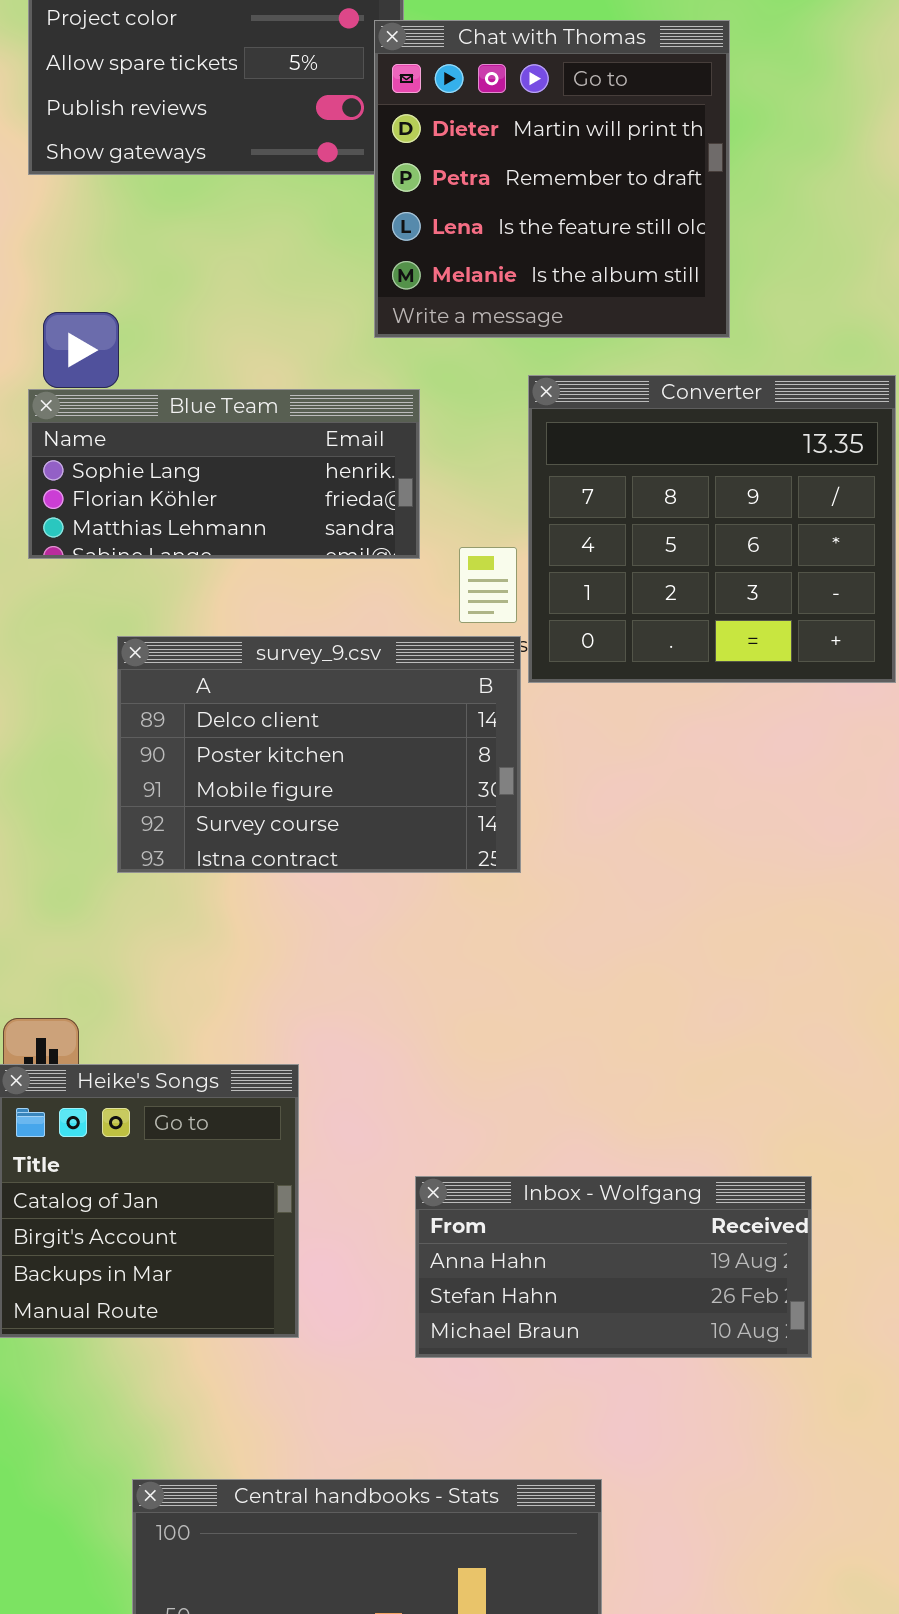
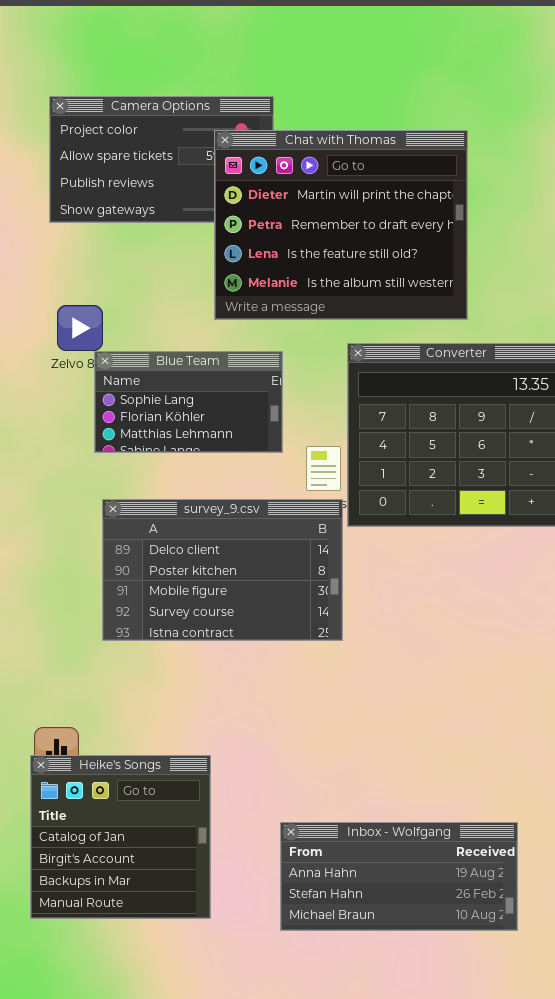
Chat with Thomas: [374,20,730,338] -> [214,130,468,320], resized
Blue Team: [28,389,420,559] -> [94,351,283,453], resized

